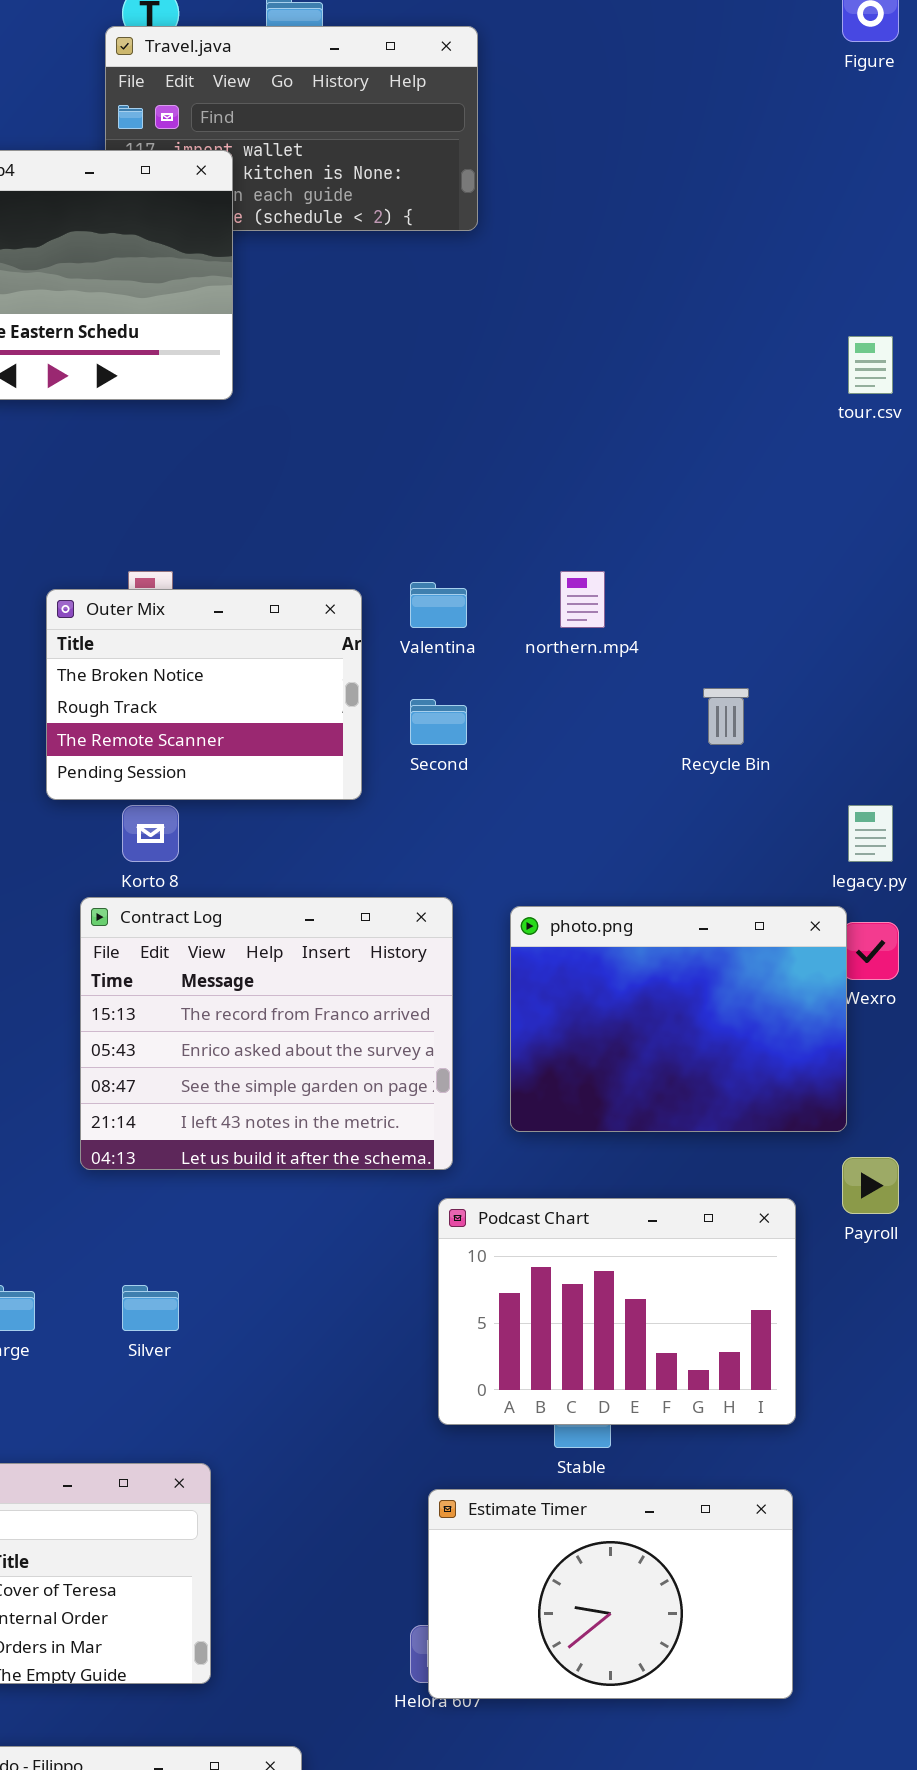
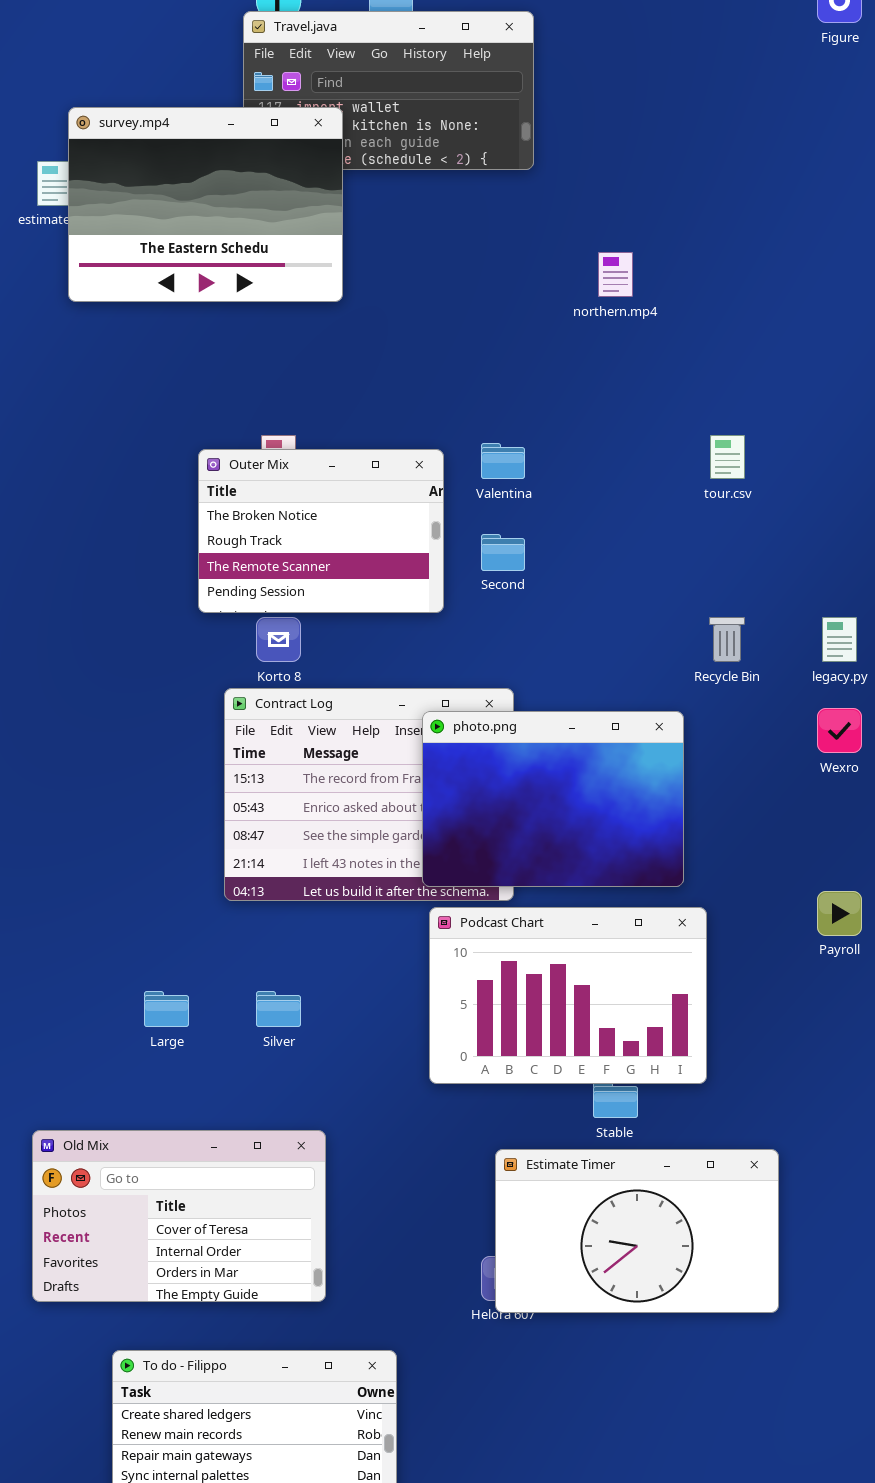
tour.csv: [848,336,893,394] -> [710,435,745,479], moved
northern.mp4: [560,571,605,628] -> [598,252,633,297], moved
Recycle Bin: [703,688,749,745] -> [709,617,745,662], moved
photo.png: [510,906,847,1132] -> [422,711,684,887], moved
Podcast Chart: [438,1198,796,1425] -> [429,907,707,1084], moved

